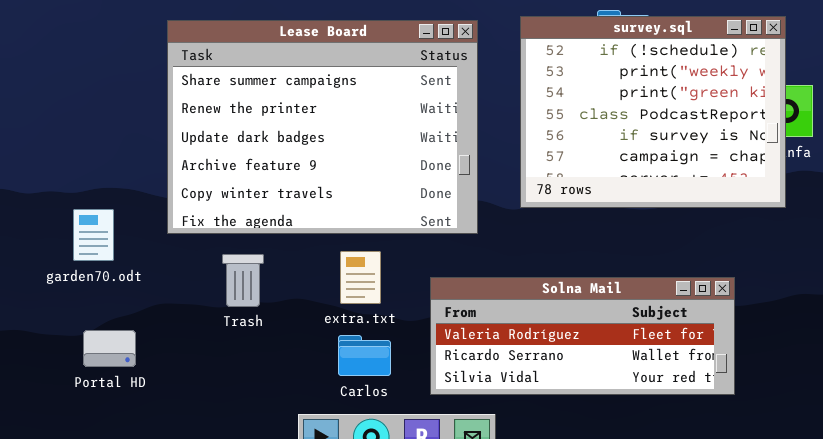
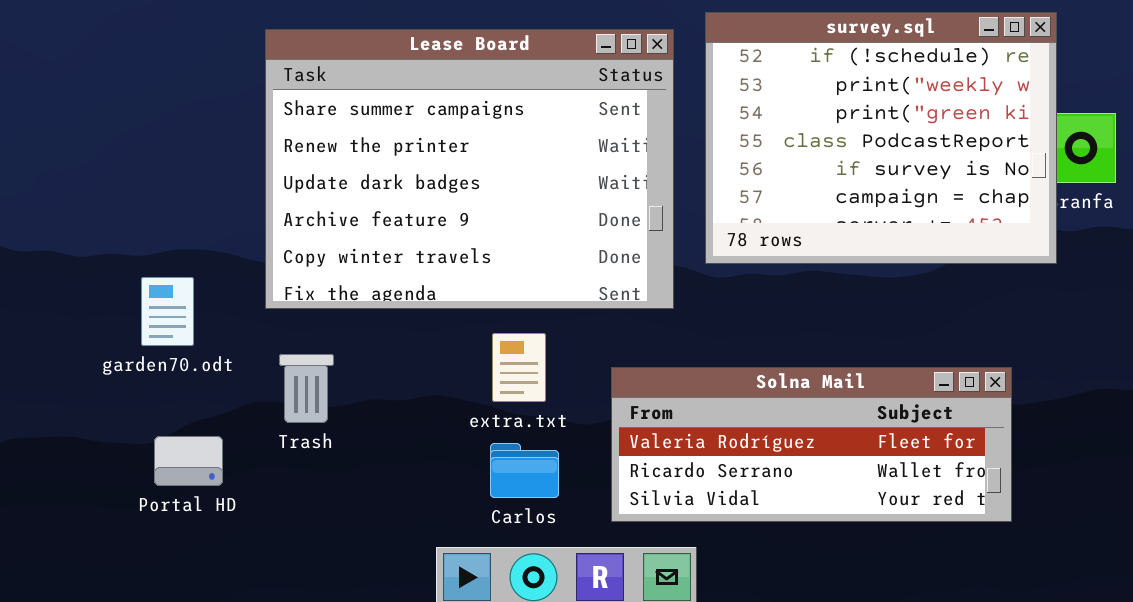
survey.sql: [520,16,786,208] -> [705,12,1057,264], moved
Trash: [222,254,264,307] -> [279,354,334,423], moved

